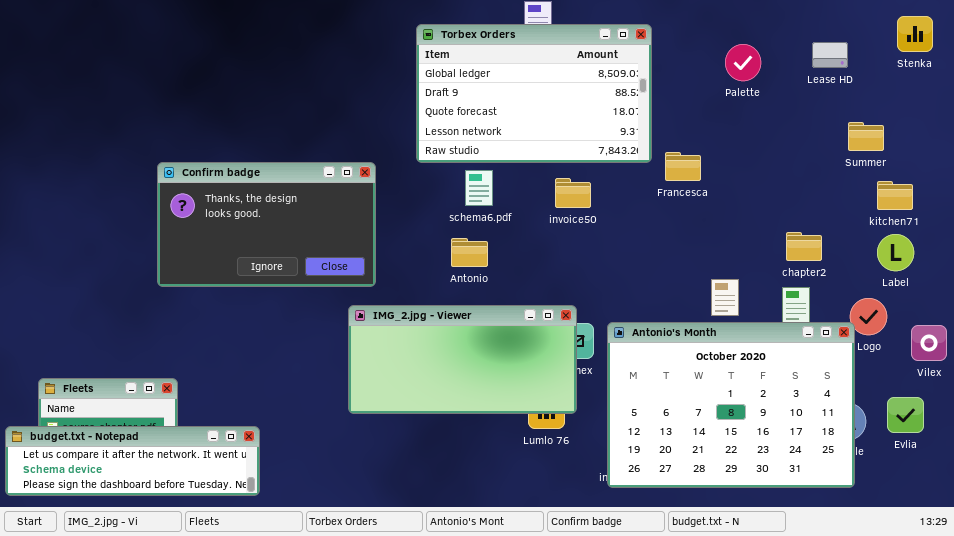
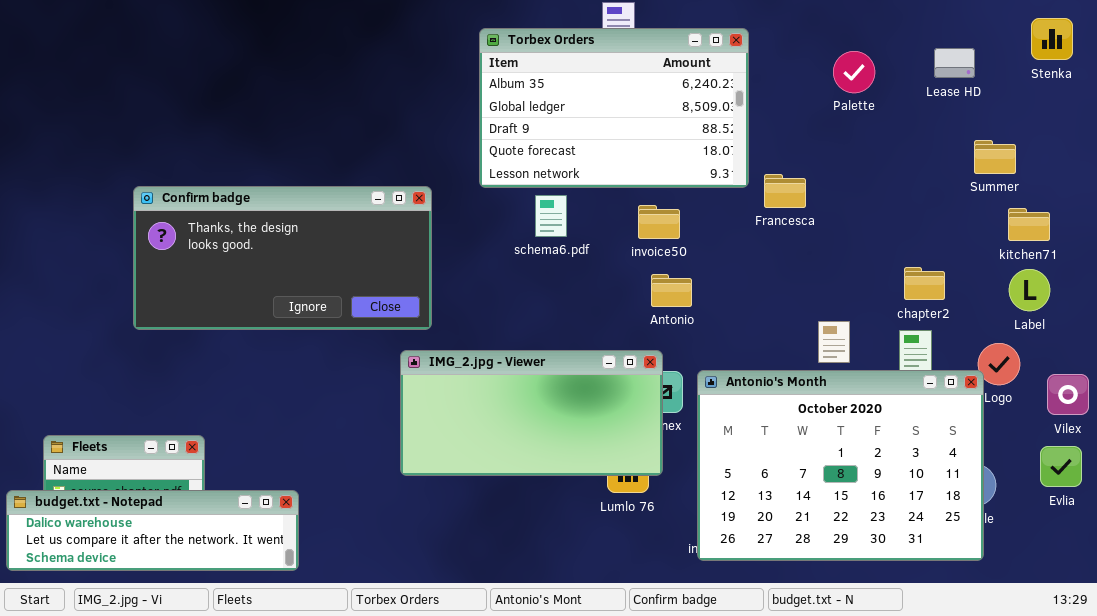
Torbex Orders: [416,24,652,163] -> [479,28,749,188], scrolled up 1 row
Confirm badge: [157,162,376,287] -> [133,186,432,330], resized
Antonio: [451,238,488,267] -> [651,274,692,307], moved
Evlia: [887,397,924,433] -> [1040,446,1082,487], moved
budget.txt - Notepad: [5,426,260,496] -> [6,490,299,571], scrolled up 1 row

